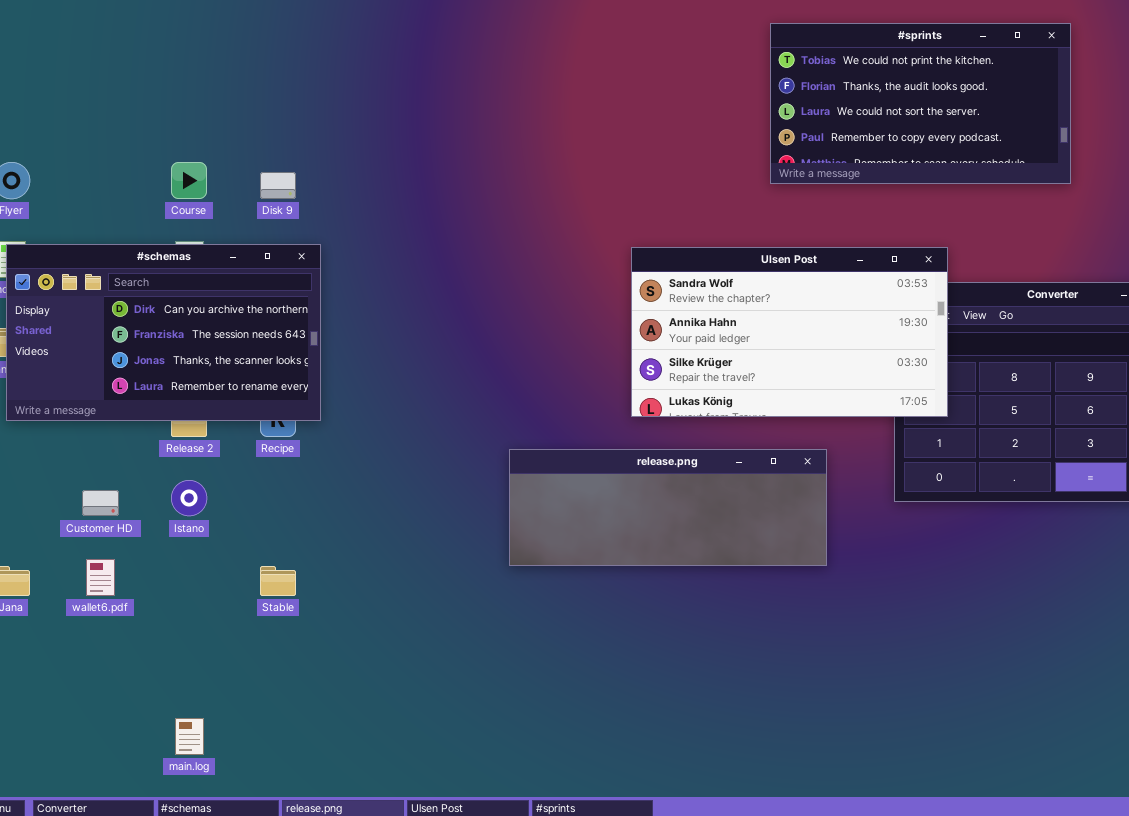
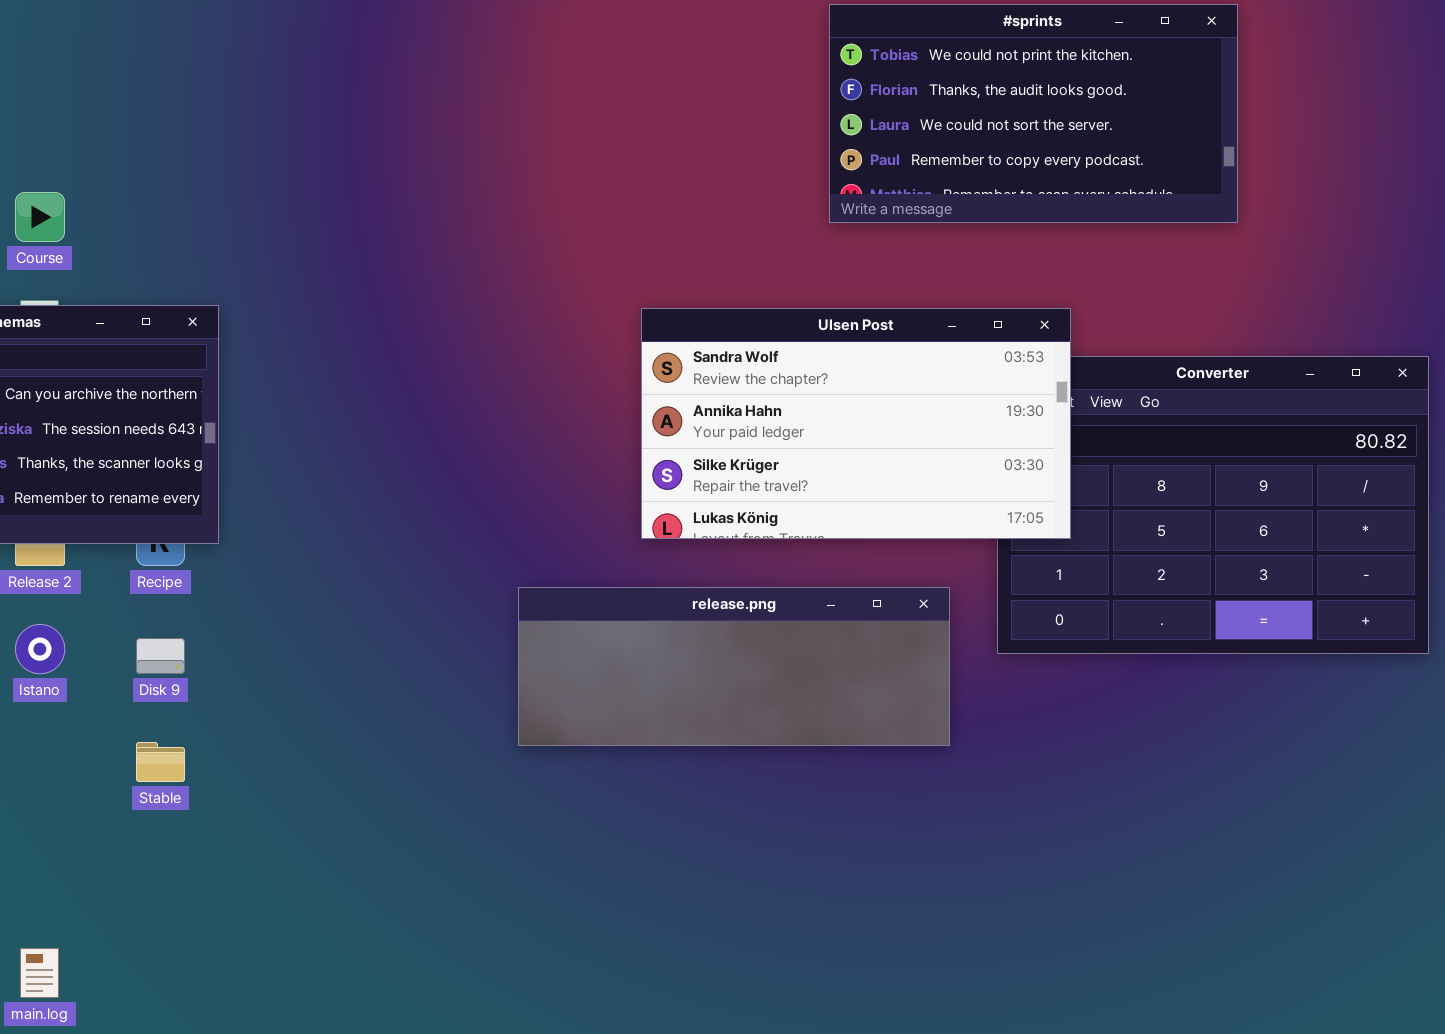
Disk 9: [260,172,296,199] -> [136,638,185,674], moved
release.png: [509,449,827,566] -> [518,587,950,746], moved

